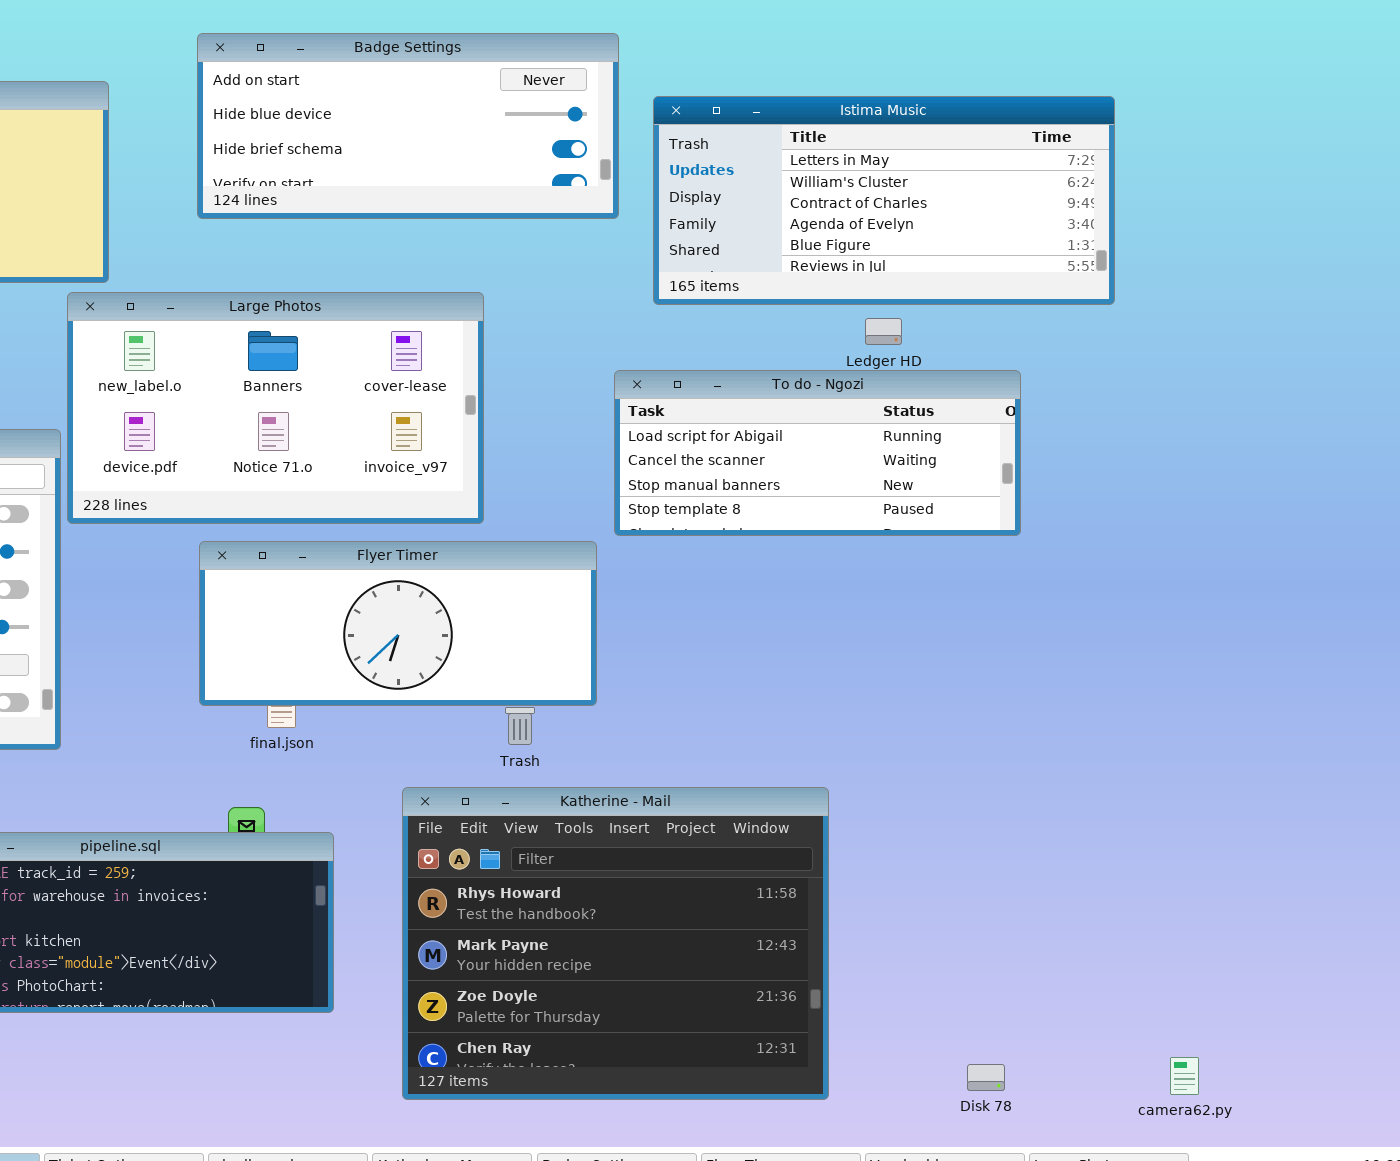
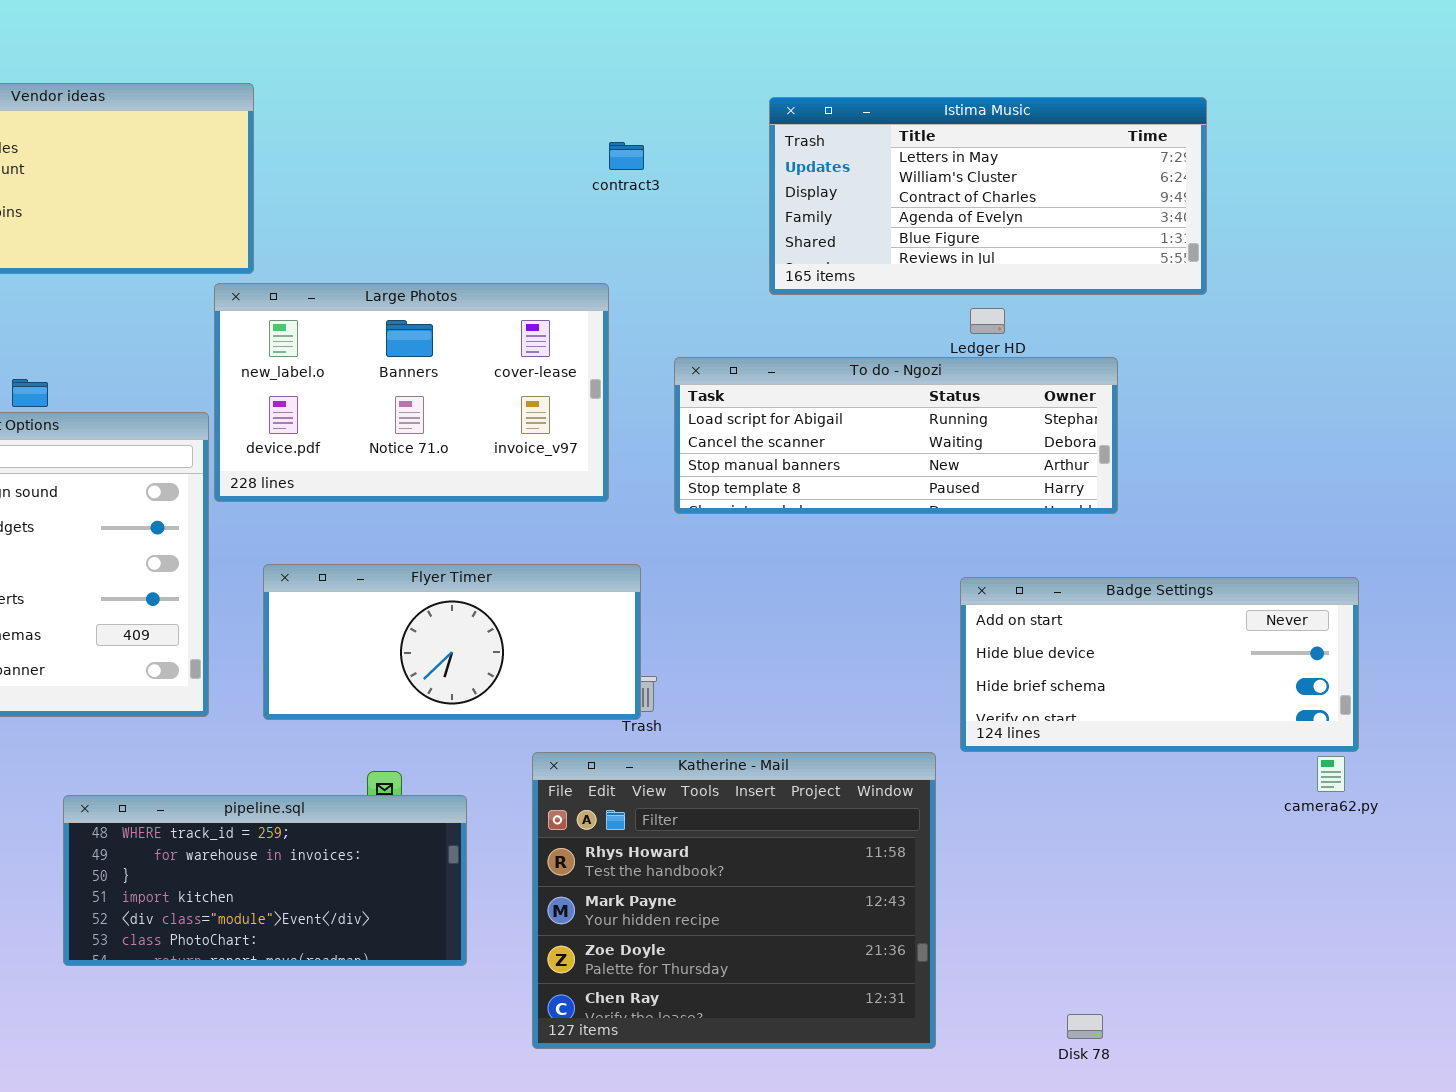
Badge Settings: [197,33,619,219] -> [960,577,1359,752], moved
To do - Ngozi: [614,370,1021,536] -> [674,357,1118,514], resized
Flyer Timer: [199,541,597,706] -> [263,564,641,720], moved
camera62.py: [1170,1057,1199,1095] -> [1317,756,1345,792], moved

